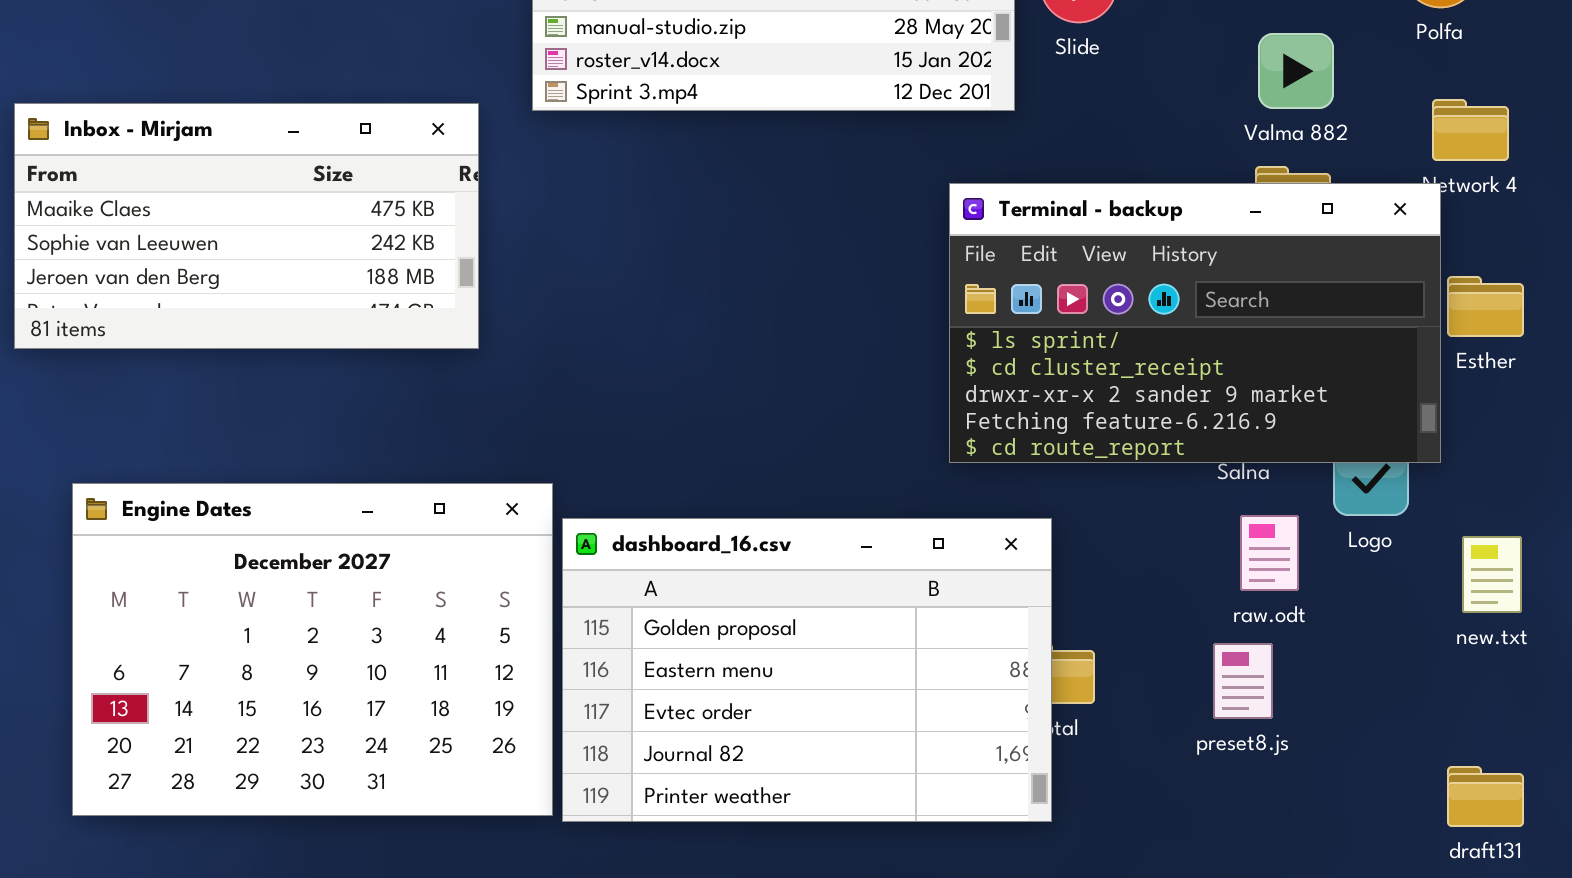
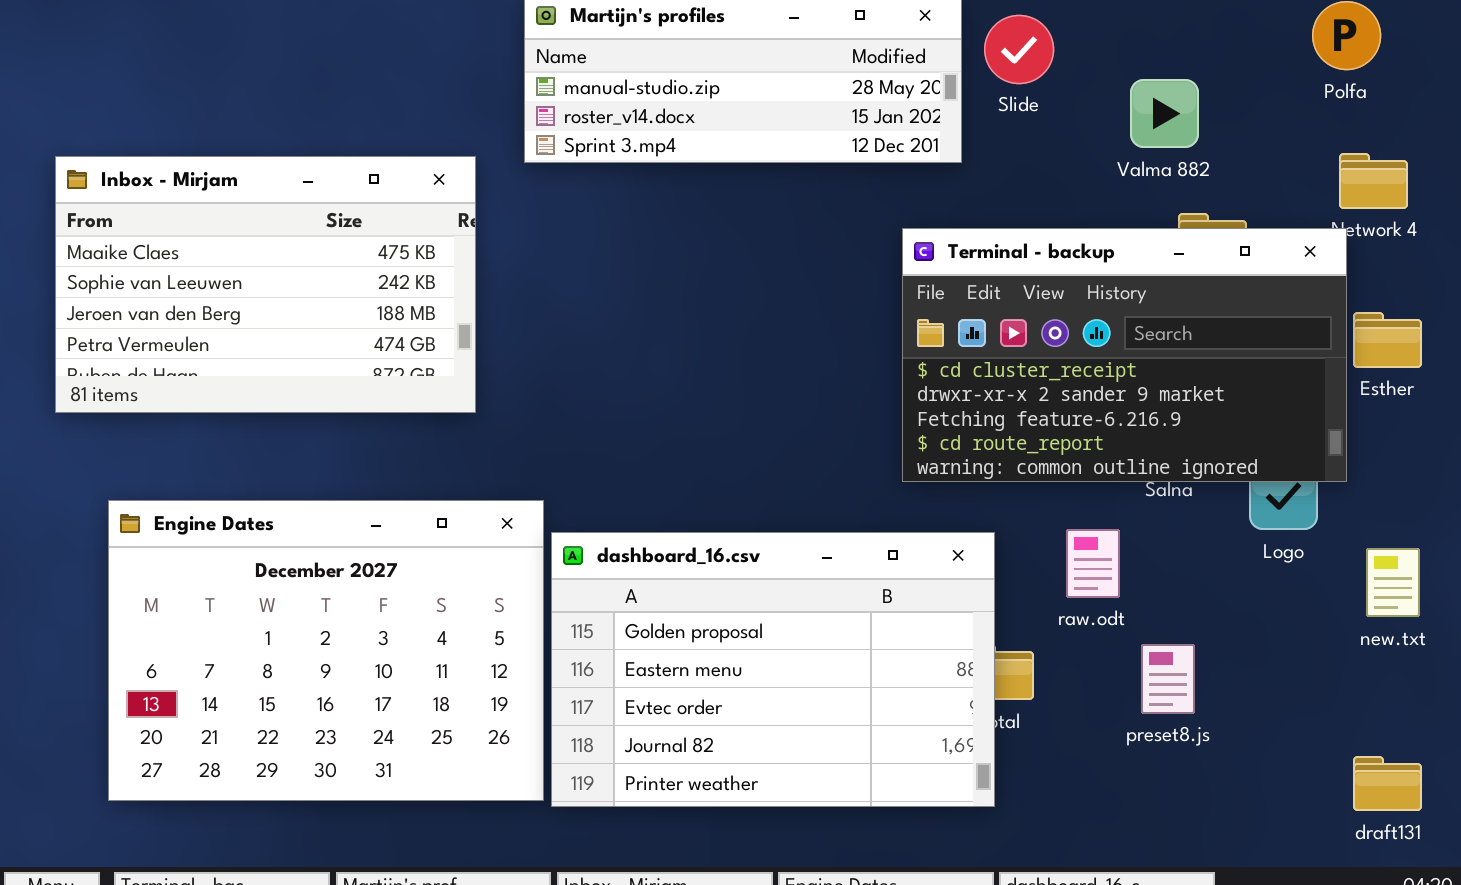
Valma 882: [1258,33,1334,109] -> [1130,79,1199,148], moved
Inbox - Mirjam: [14,103,479,349] -> [55,156,476,413], resized
Terminal - backup: [949,183,1441,463] -> [902,228,1347,482], scrolled down 1 row
raw.odt: [1240,515,1299,591] -> [1066,529,1120,598], moved

